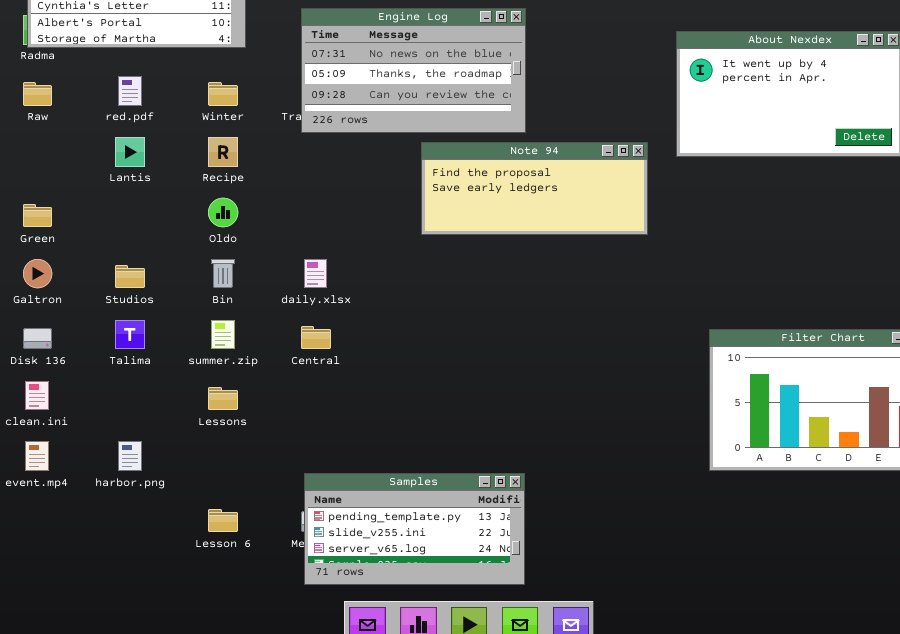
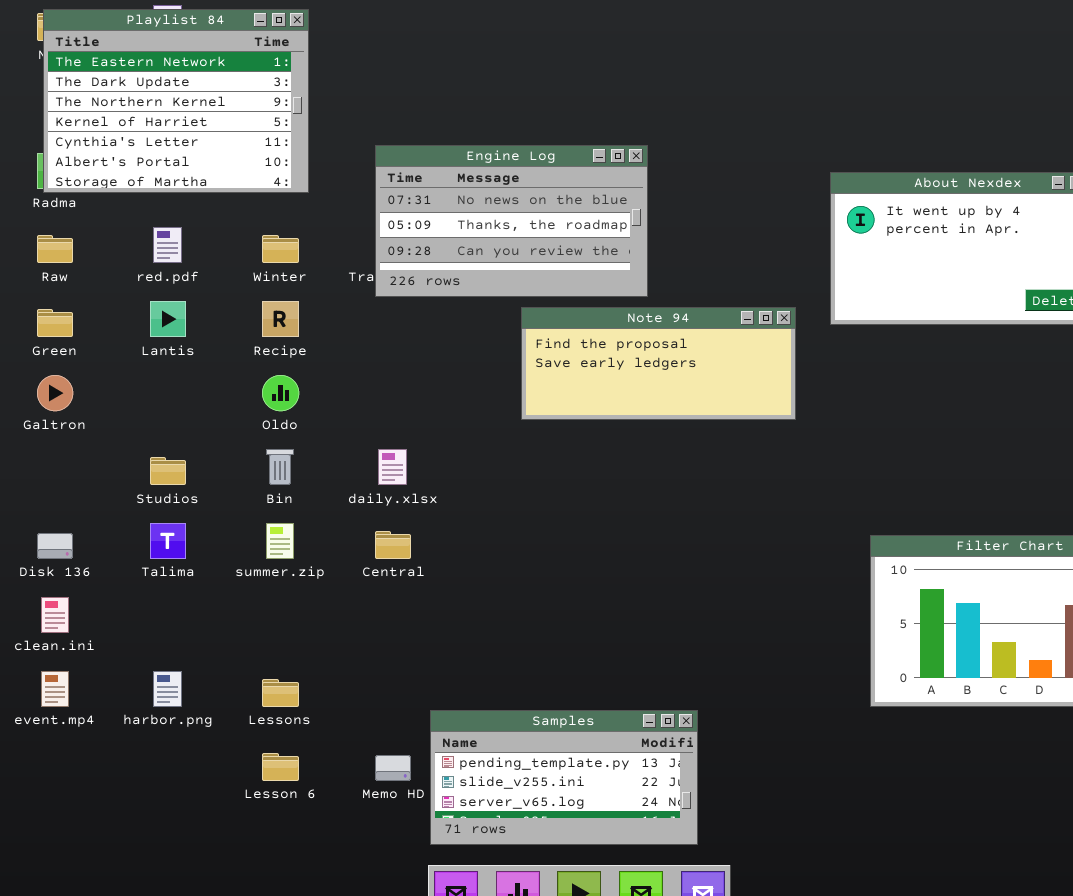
Green: [23,204,52,227] -> [37,309,73,337], moved
Galtron: [23,259,52,288] -> [37,375,73,411], moved
Lessons: [208,387,238,410] -> [262,679,299,707], moved
Samples: [304,473,525,585] -> [430,710,698,845], moved

